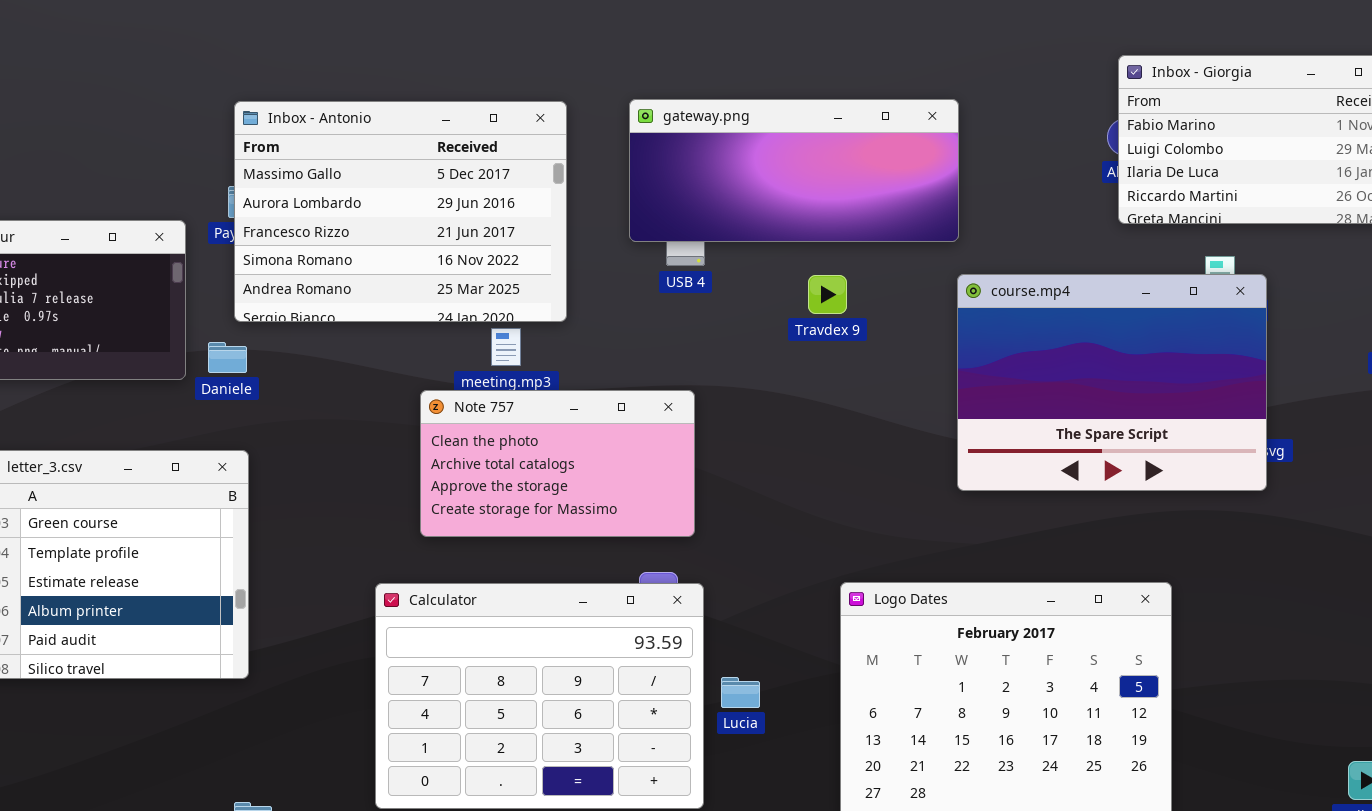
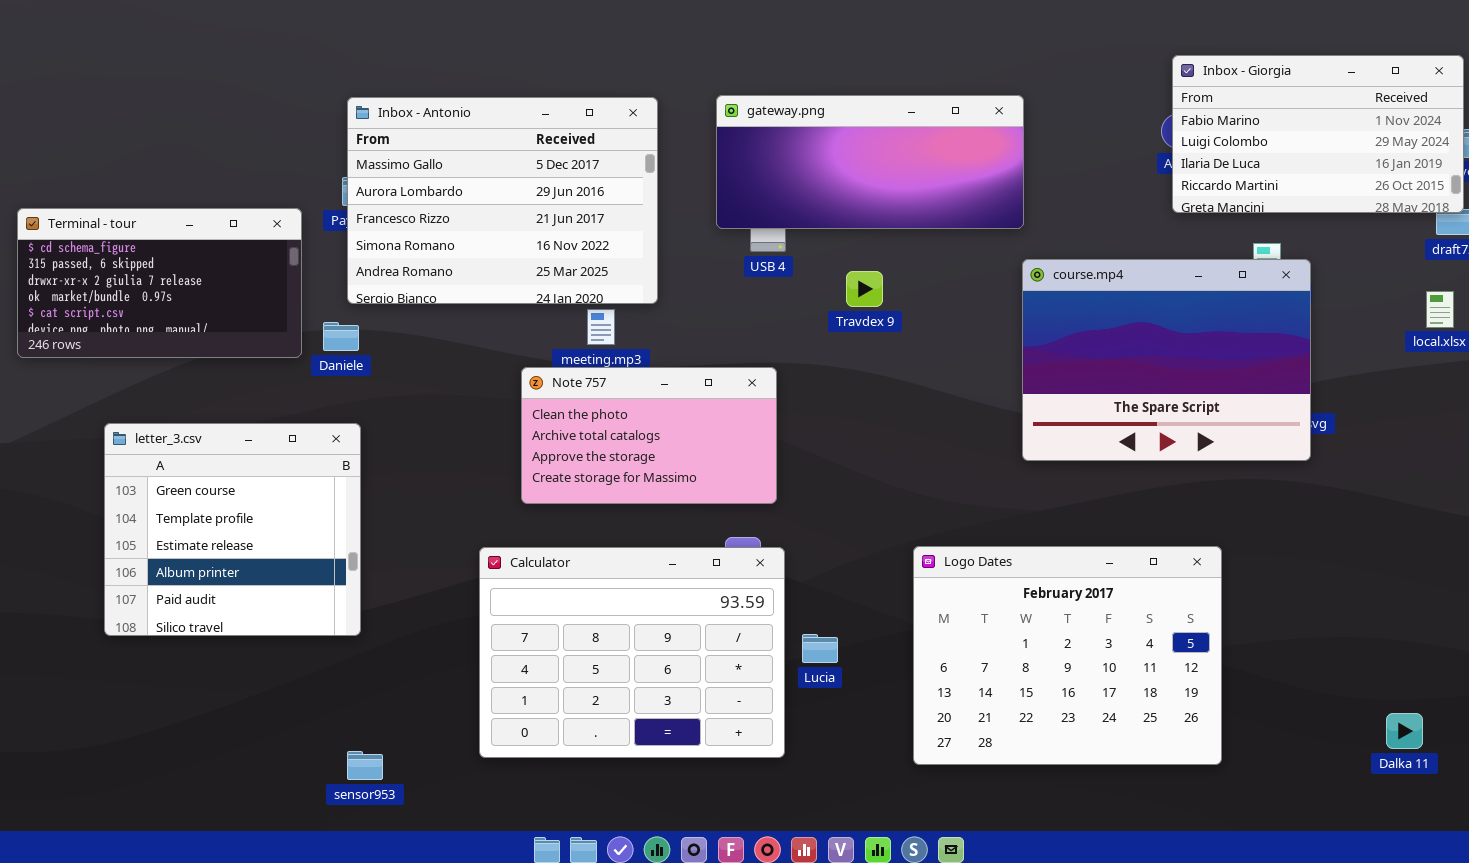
Travdex 9: [808,275,847,314] -> [846,271,883,307], moved

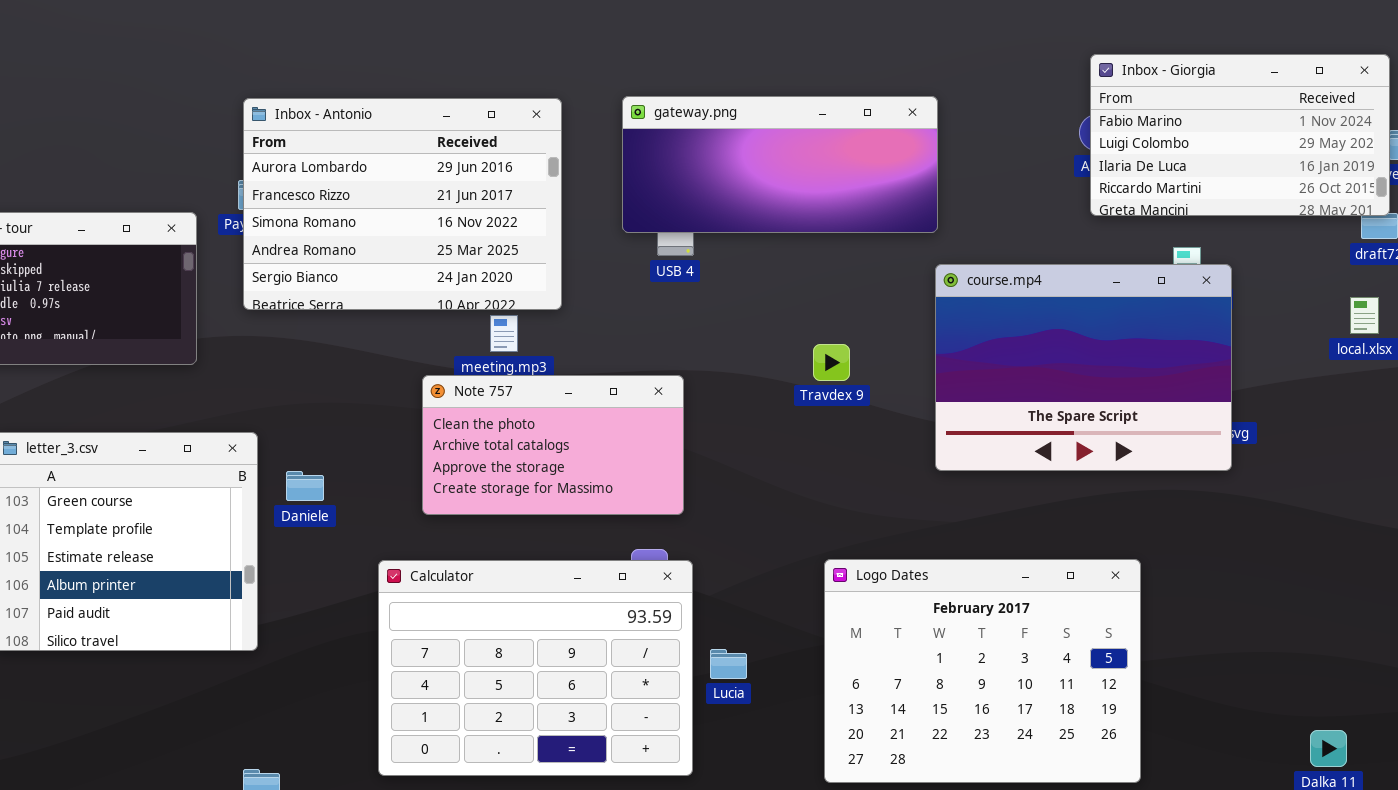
Inbox - Antonio: [347,97,658,304] -> [243,98,562,310], scrolled down 1 row
Travdex 9: [846,271,883,307] -> [813,344,850,381], moved
Daniele: [323,322,359,351] -> [286,471,324,501], moved

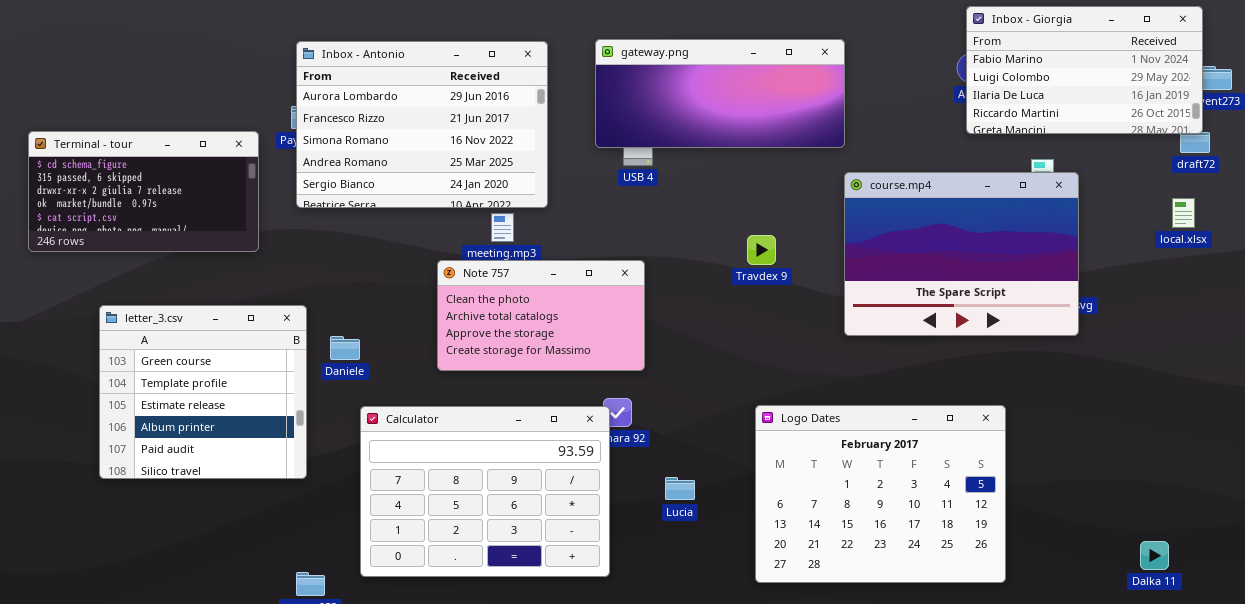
Calculator: [378,560,693,776] -> [360,406,610,577], moved

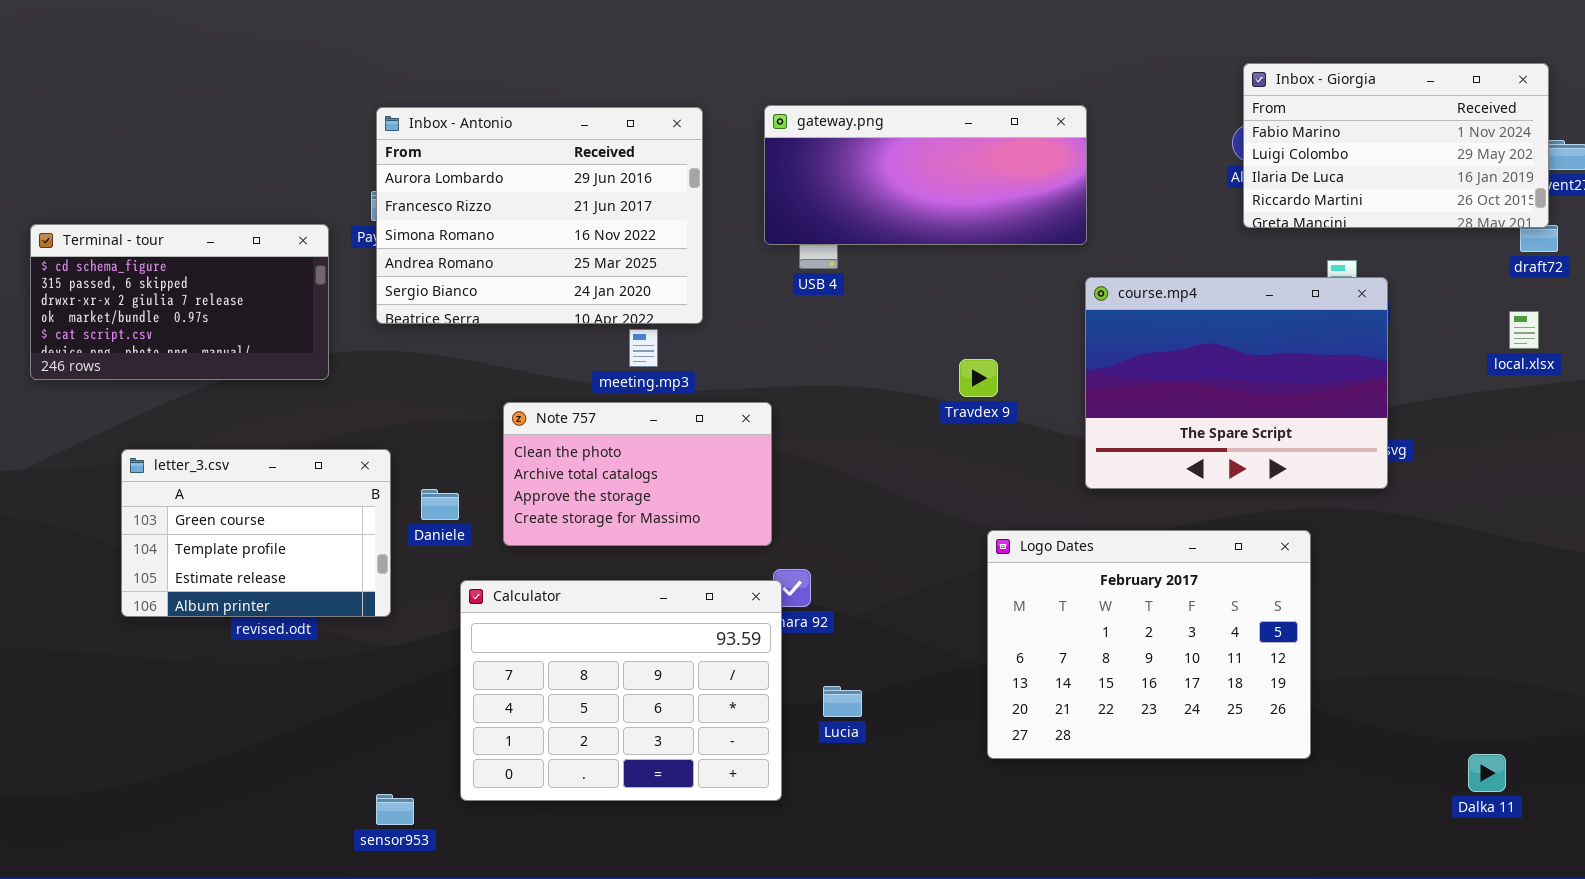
Note 757: [437,260,645,371] -> [503,402,772,546], moved
letter_3.csv: [99,305,307,479] -> [121,449,391,617], resized
Logo Dates: [755,405,1006,583] -> [987,530,1311,759], moved
Lucia: [665,477,695,500] -> [823,686,862,717], moved

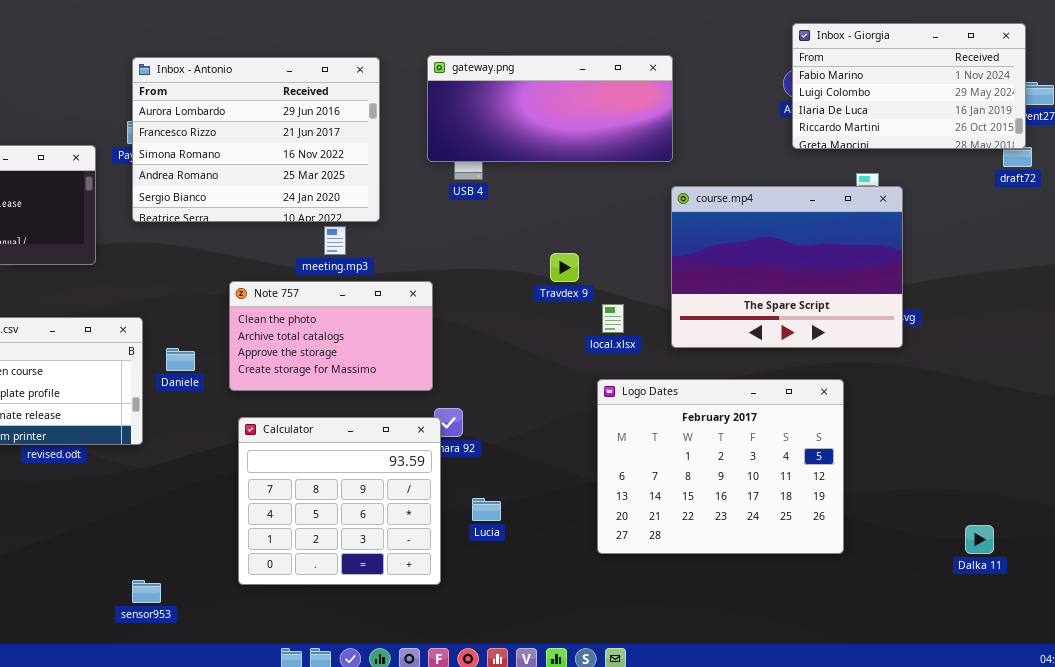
local.xlsx: [1509,311,1539,349] -> [602,304,624,333], moved
Travdex 9: [959,359,998,397] -> [550,253,579,282], moved
Calculator: [460,580,782,801] -> [238,417,441,585], resized
Dalka 11: [1468,754,1506,792] -> [965,525,994,554], moved

